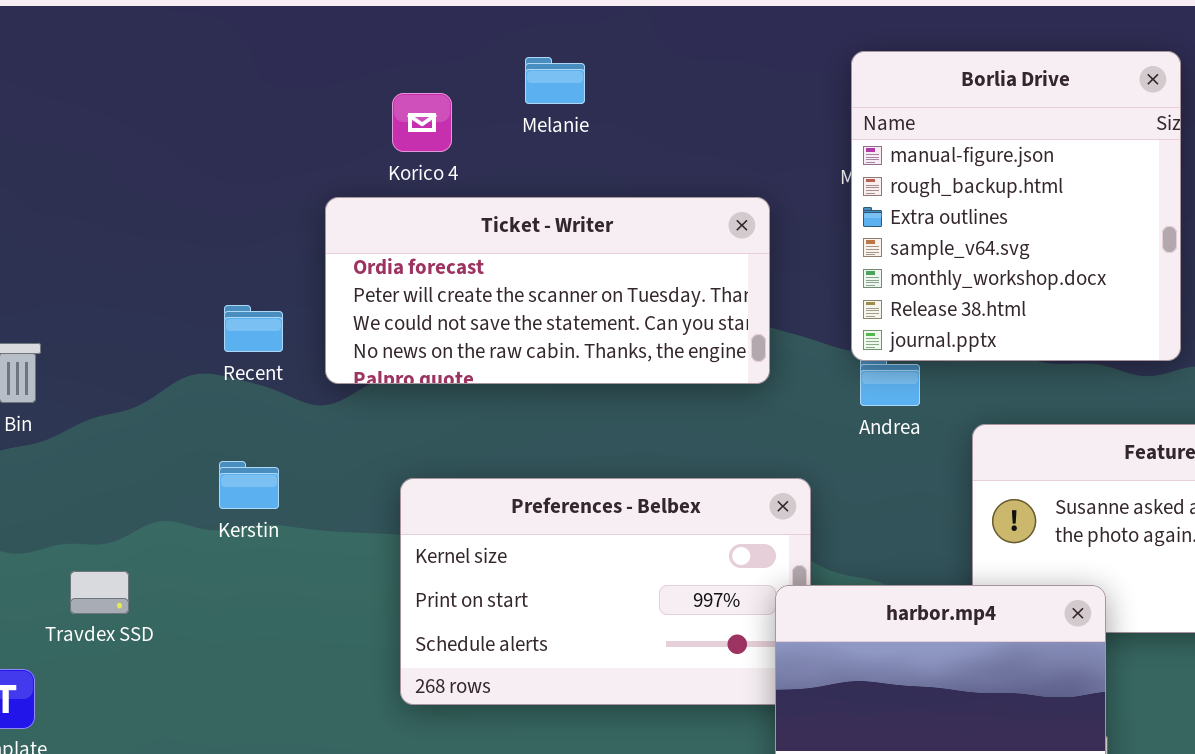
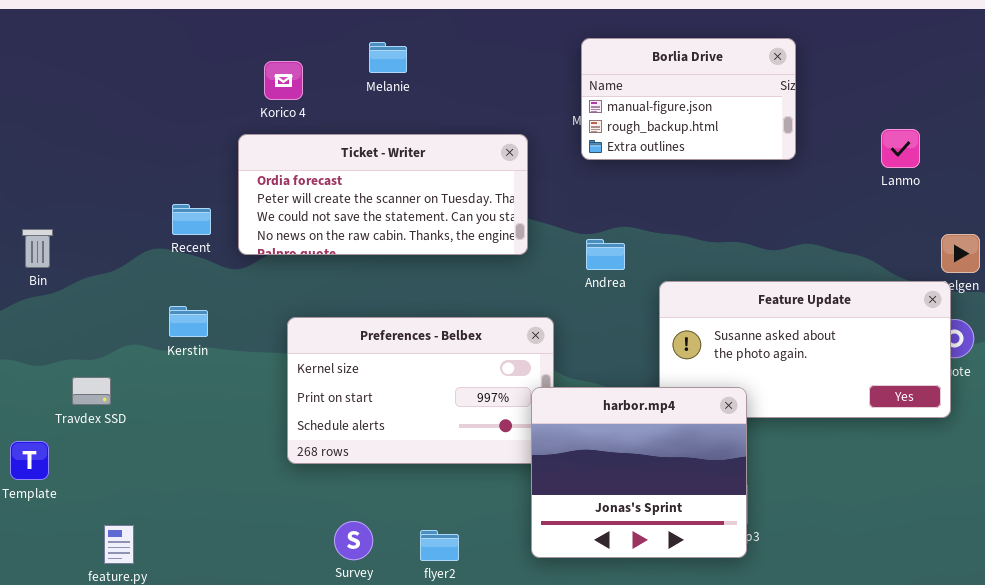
Borlia Drive: [851,51,1181,361] -> [581,38,796,160], resized
Korico 4: [392,93,452,152] -> [264,61,303,100], moved

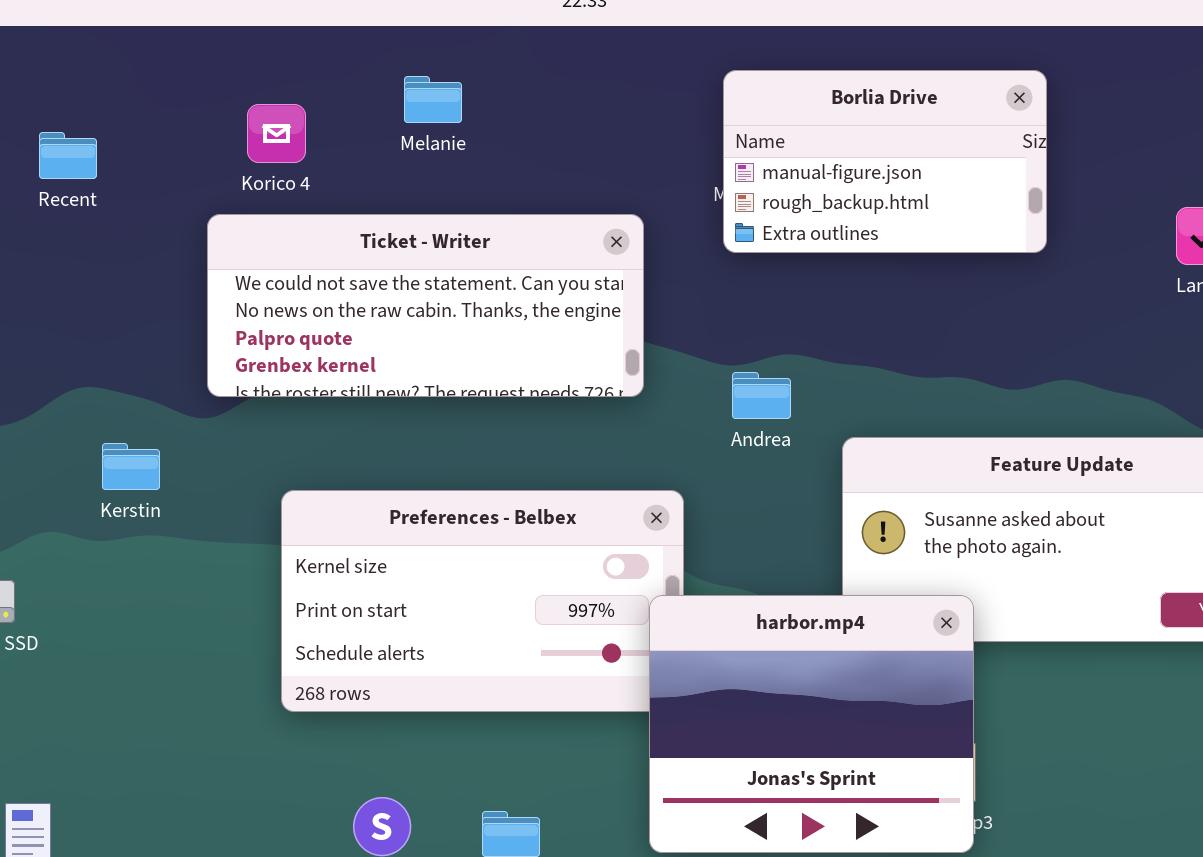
Ticket - Writer: [238,134,528,255] -> [207,214,644,397], scrolled down 2 rows
Recent: [172,204,211,235] -> [39,132,97,179], moved
Kerstin: [169,306,208,337] -> [102,443,160,490], moved

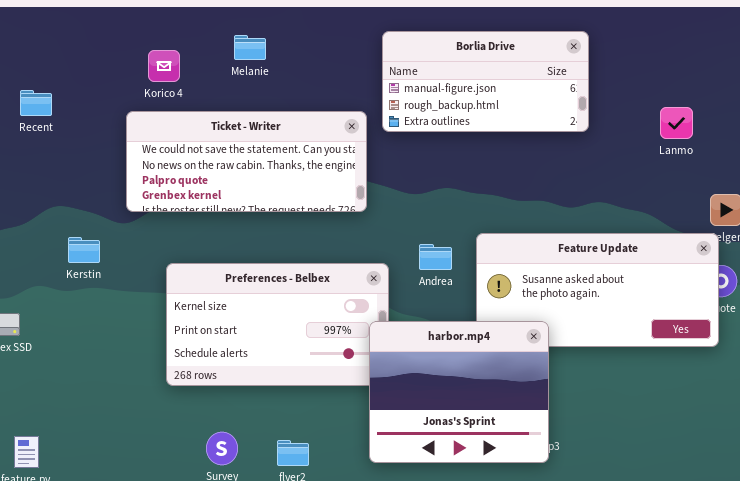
Borlia Drive: [723,70,1047,253] -> [382,31,589,132], resized
Recent: [39,132,97,179] -> [20,90,52,116], moved
Andrea: [732,372,791,419] -> [419,244,452,270], moved

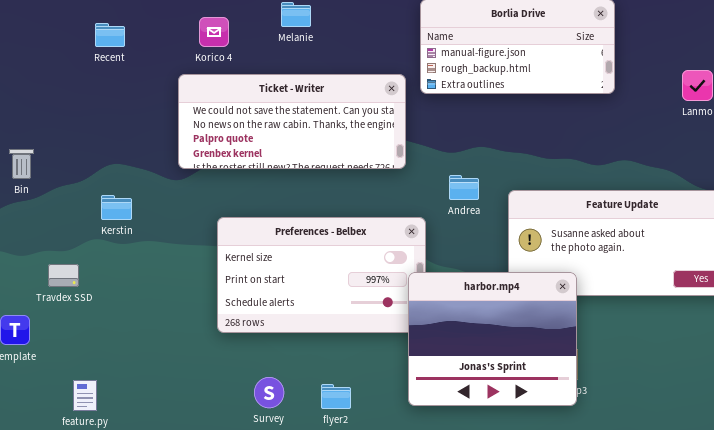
Recent: [20,90,52,116] -> [95,23,125,47], moved
Kerstin: [68,237,100,263] -> [101,195,132,220], moved
Andrea: [419,244,452,270] -> [449,175,479,200], moved

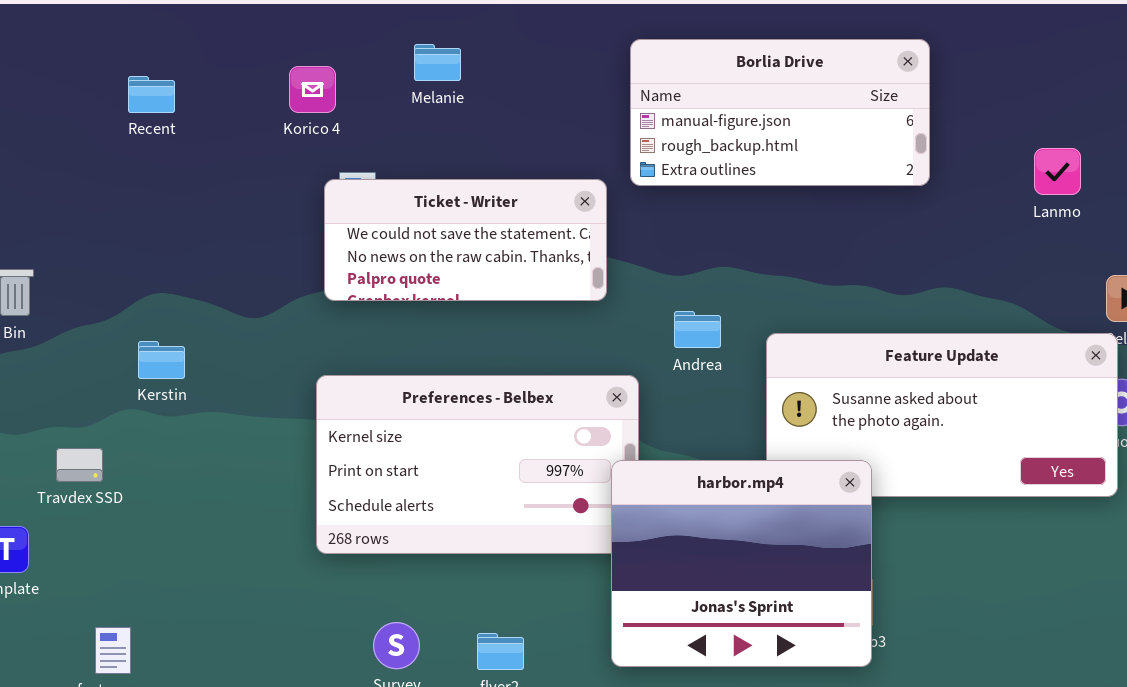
Ticket - Writer: [178,74,406,169] -> [324,179,607,301], resized

